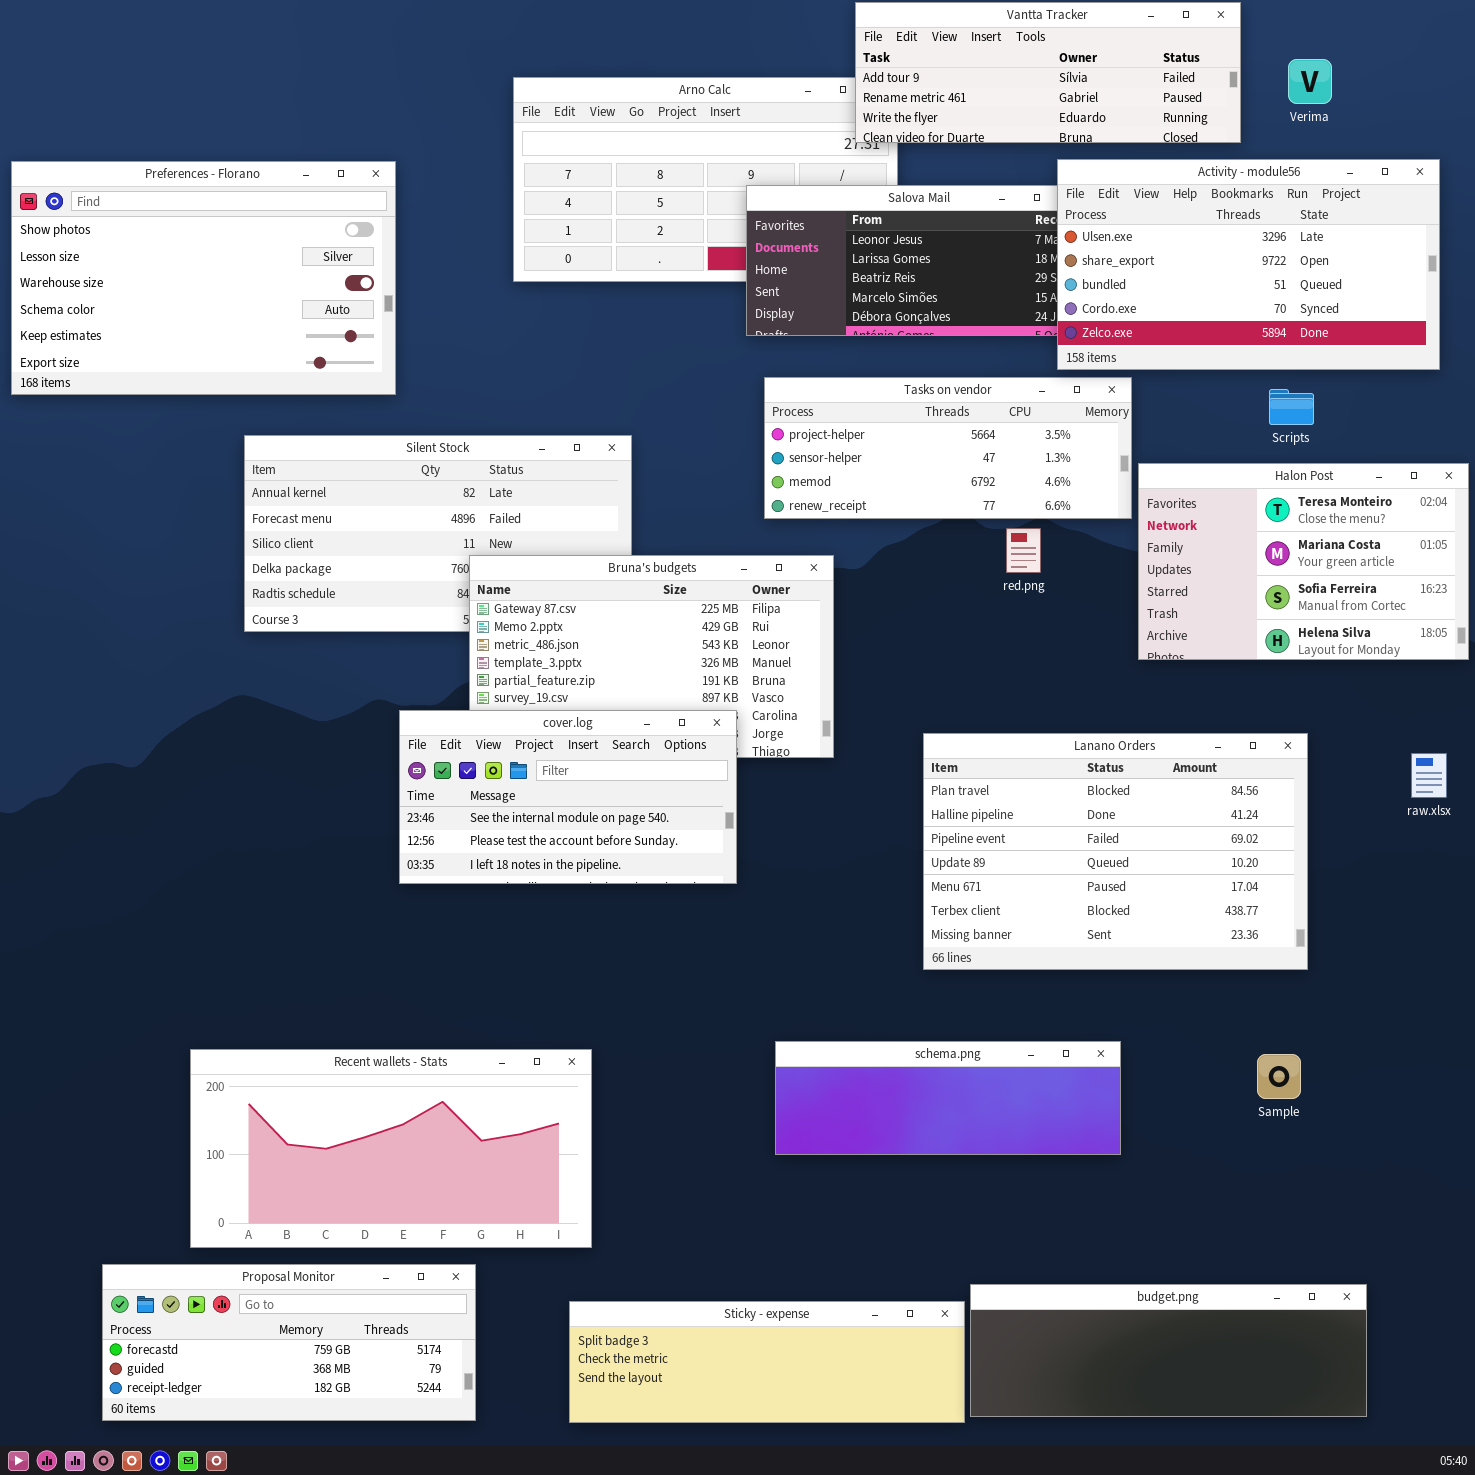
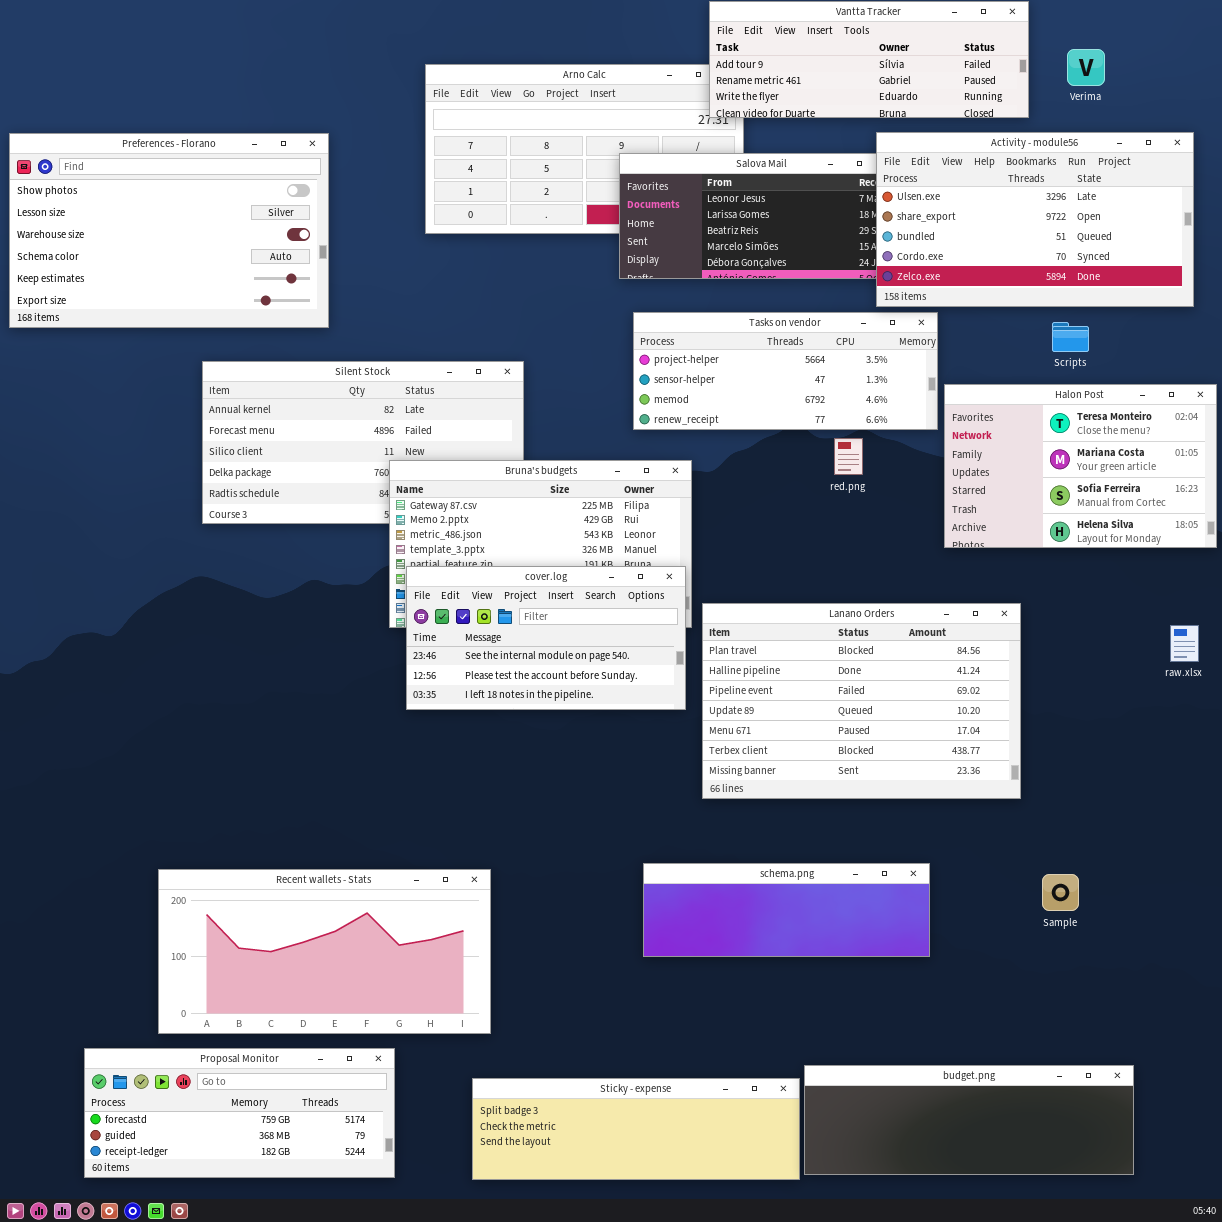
cover.log: [399,710,737,884] -> [406,566,686,710], moved
Lanano Orders: [923,733,1308,970] -> [702,603,1021,799], moved

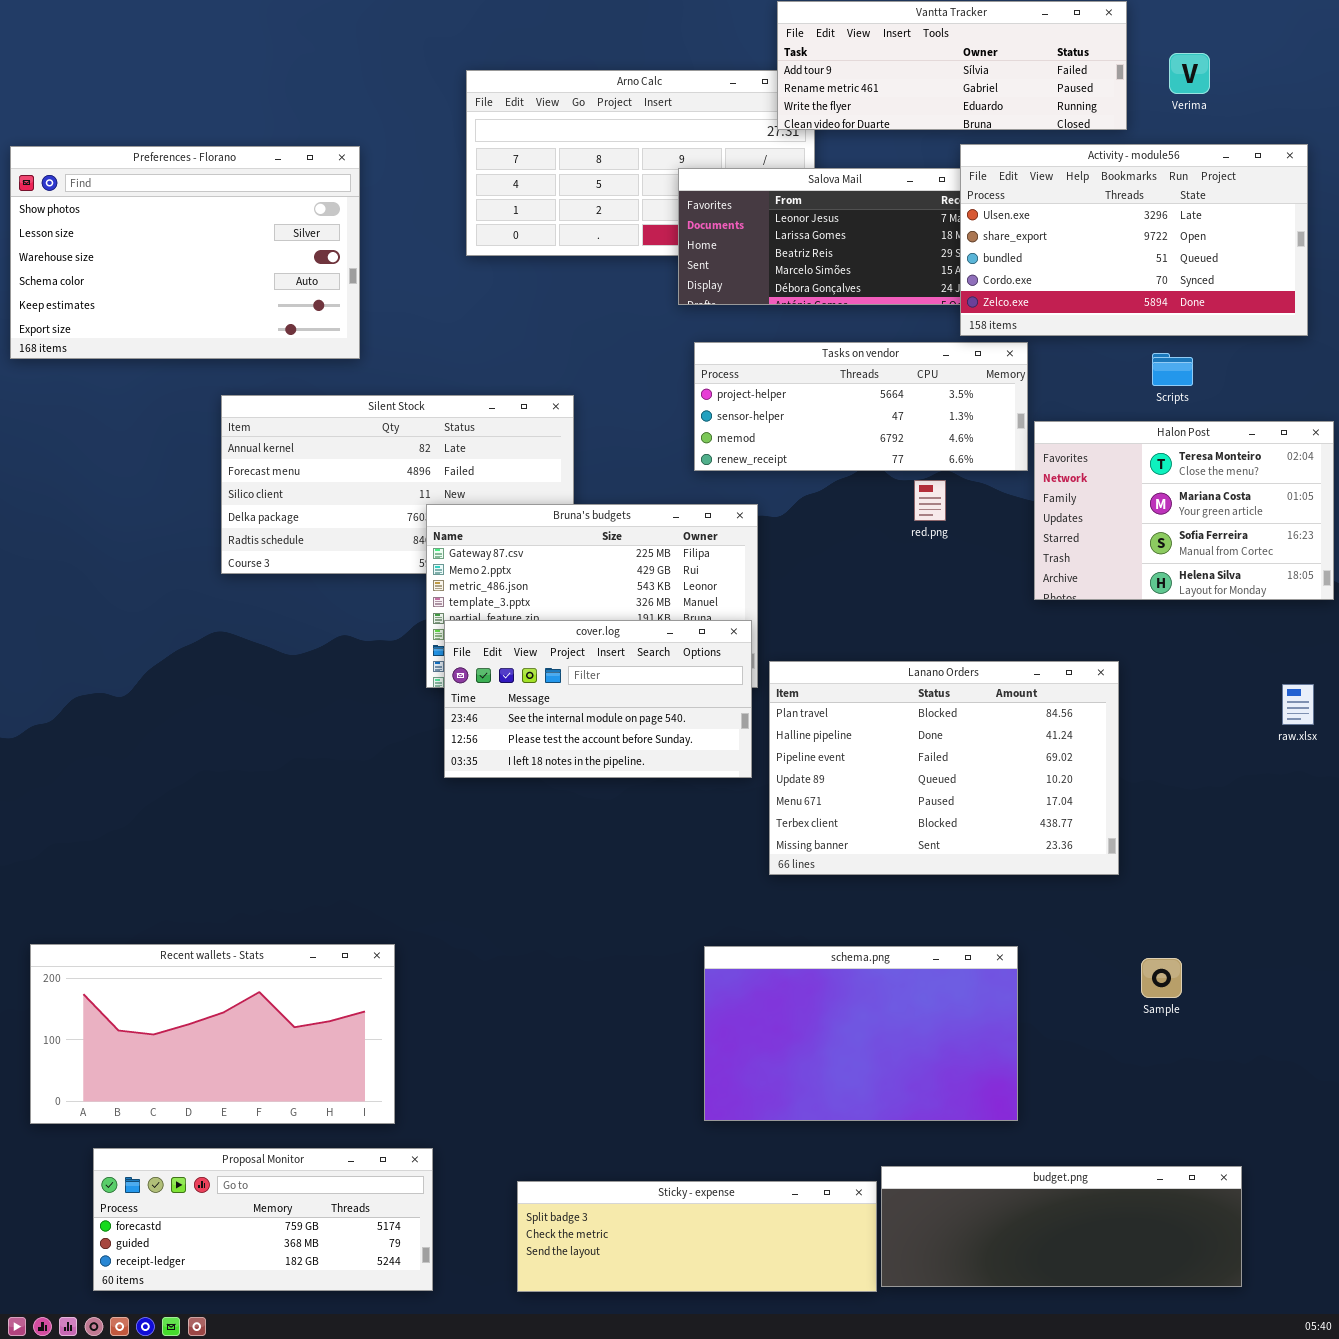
schema.png: [643,863,930,957] -> [704,946,1018,1121], resized
Recent wallets - Stats: [158,869,491,1034] -> [30,944,395,1124], moved

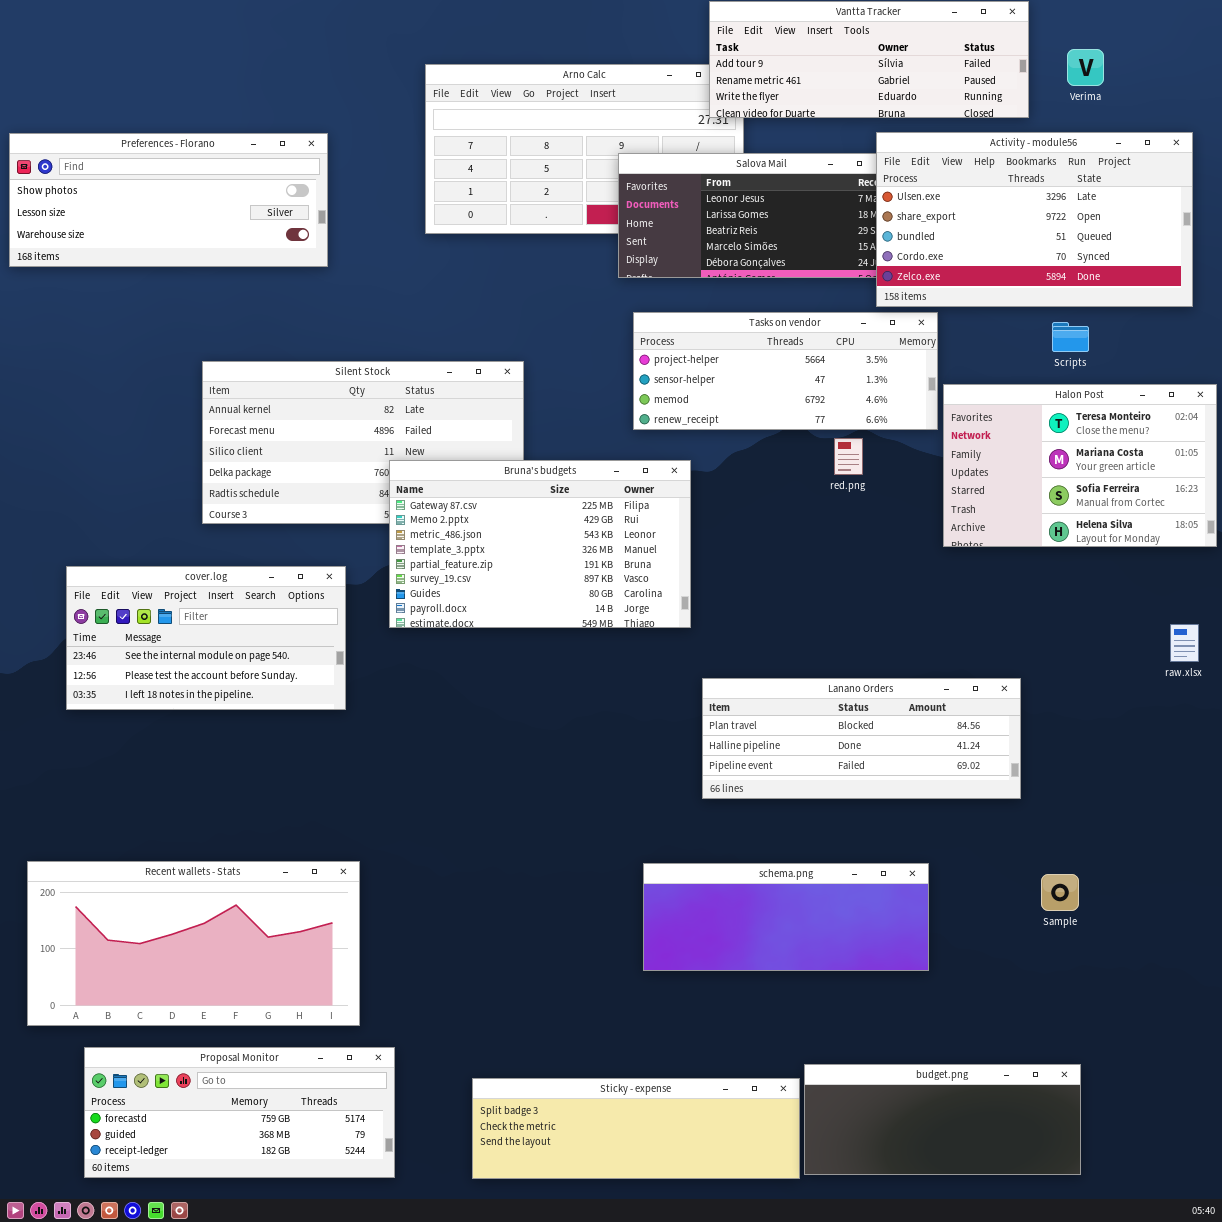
Preferences - Florano: [10,146,360,359] -> [9,133,328,267], resized
cover.log: [444,620,752,778] -> [66,566,346,710], moved
Lanano Orders: [769,661,1119,875] -> [702,678,1021,799], resized
schema.png: [704,946,1018,1121] -> [643,863,929,971], resized
budget.png: [881,1166,1242,1287] -> [804,1064,1081,1175], resized

